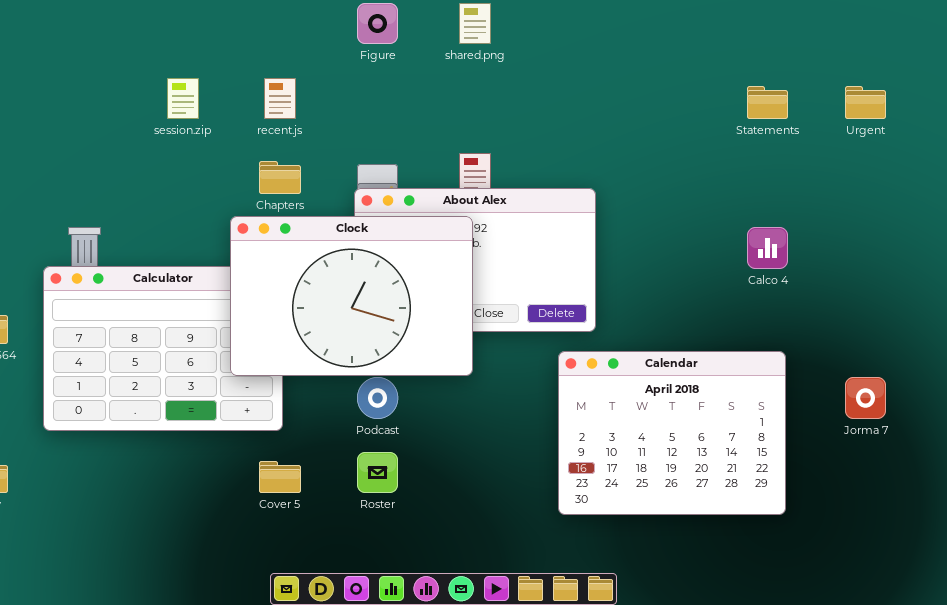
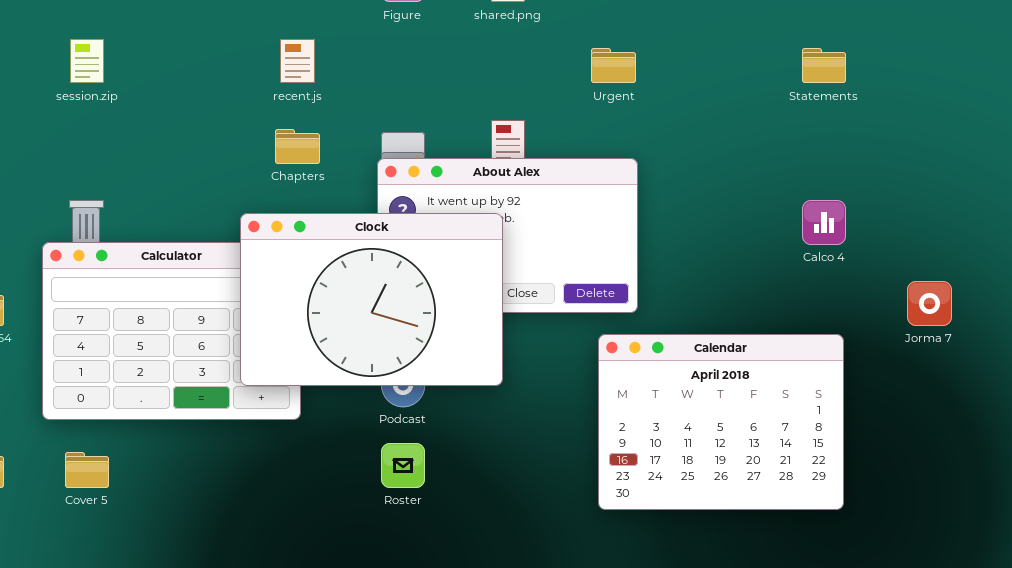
session.zip: [167,78,199,119] -> [70,39,104,83], moved
Urgent: [845,86,886,119] -> [591,48,636,83], moved
Clock: [230,216,473,376] -> [240,213,503,386], moved
Jorma 7: [845,377,886,419] -> [907,281,952,326], moved
Cover 5: [259,461,301,493] -> [65,452,109,488], moved

